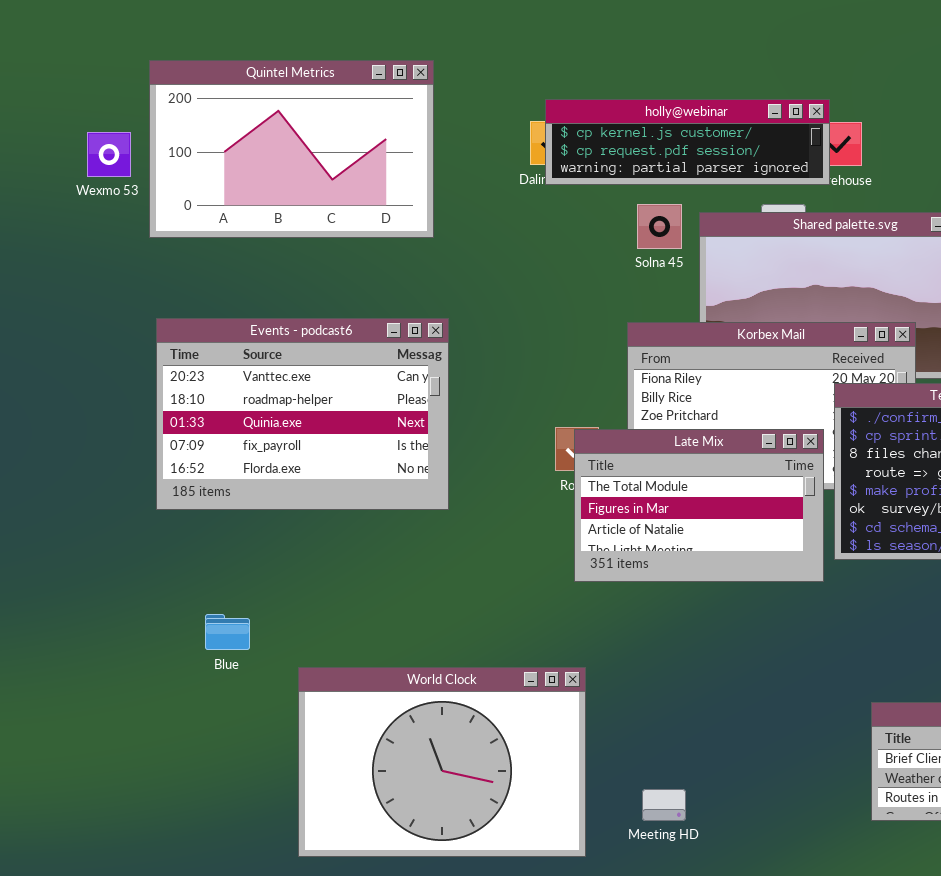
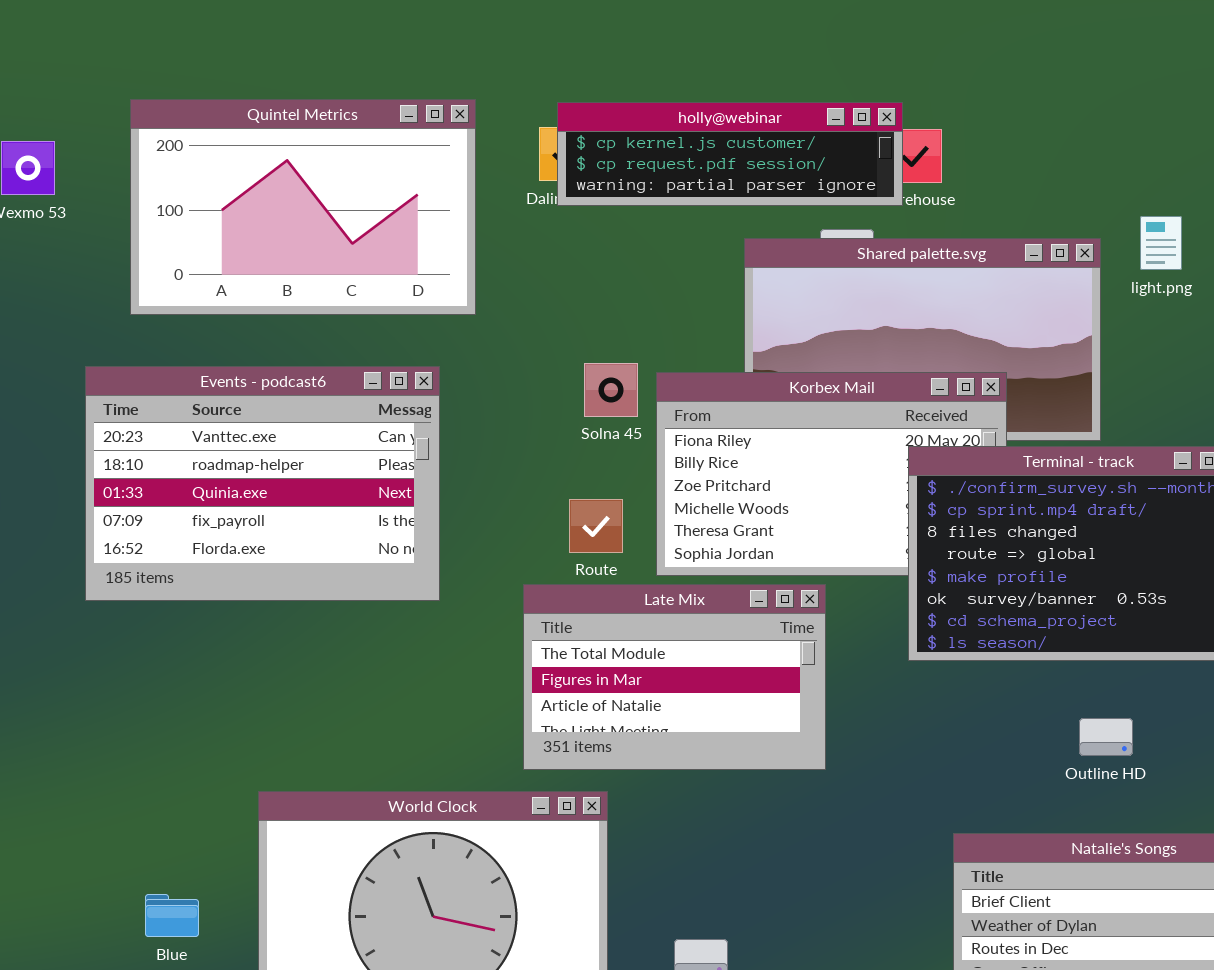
Quintel Metrics: [149,60,434,238] -> [130,99,476,315], moved
Solna 45: [637,204,682,249] -> [584,363,638,417], moved
Late Mix: [574,429,824,582] -> [523,584,826,770], moved
Blue: [205,614,250,650] -> [145,894,199,937], moved

